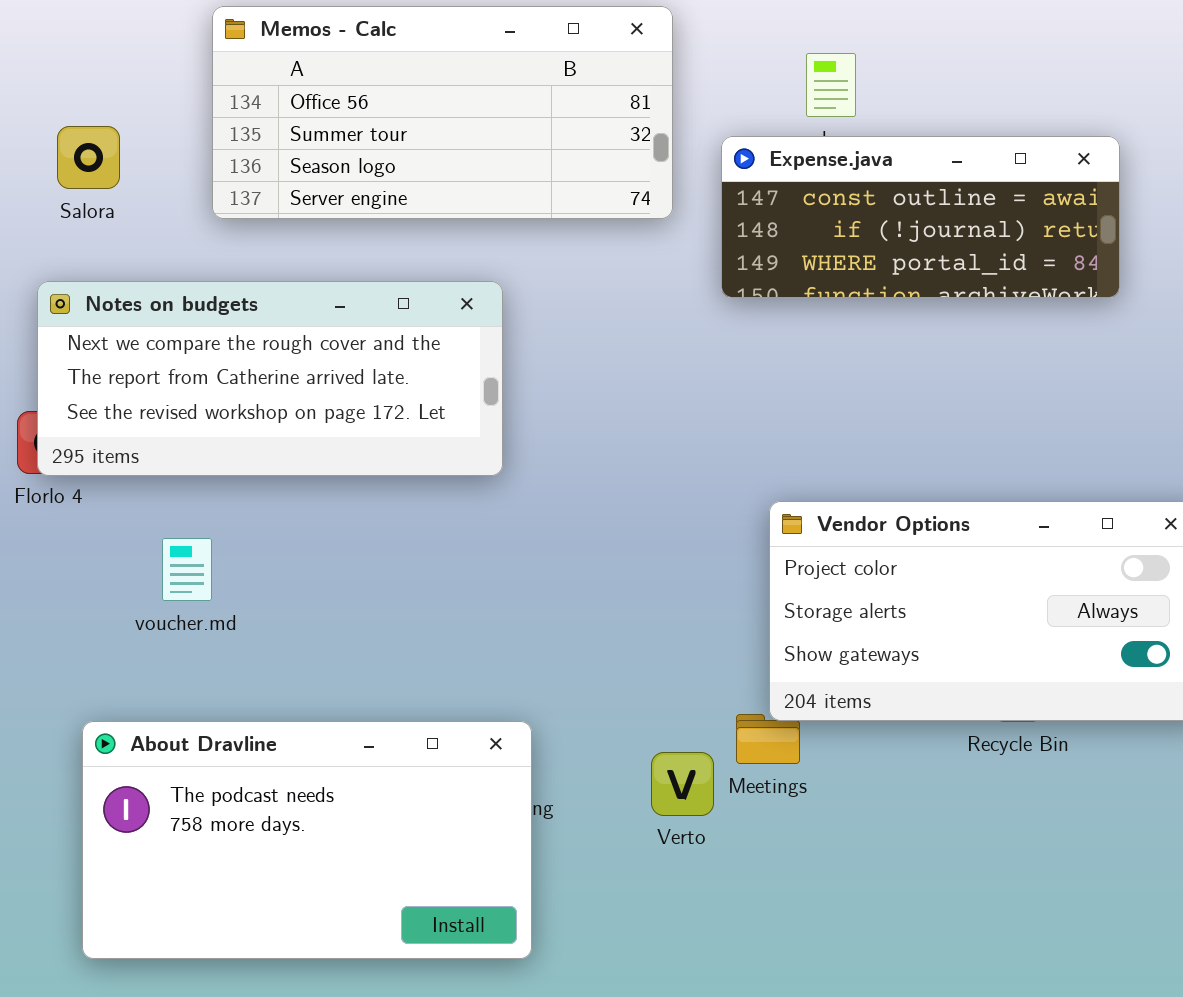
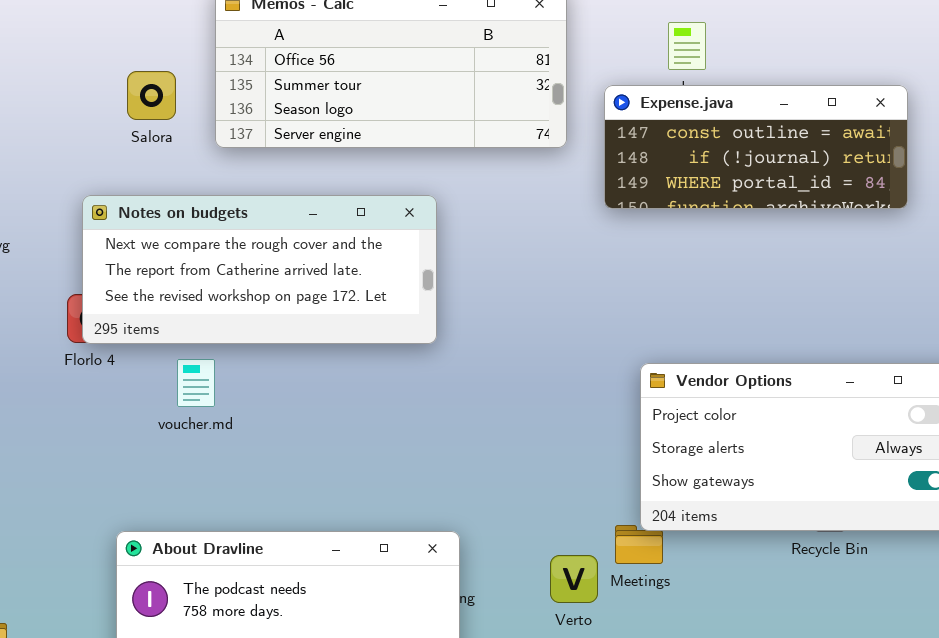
Salora: [57,126,120,189] -> [127,71,176,120], moved
voucher.md: [162,538,212,601] -> [177,359,215,407], moved

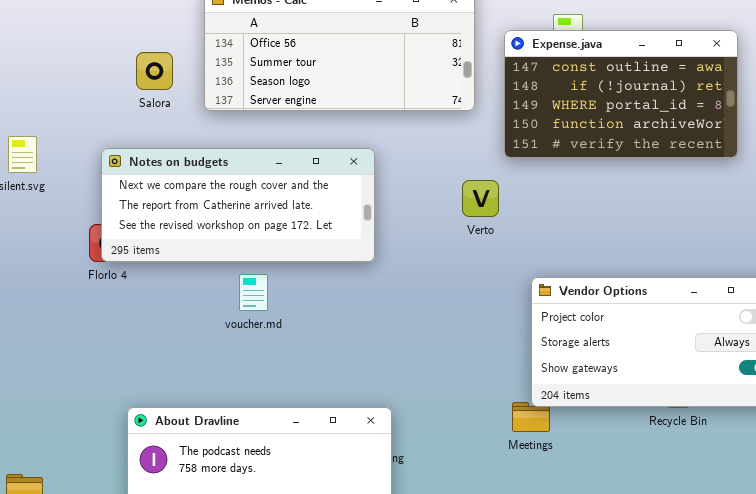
Expense.java: [604,85,908,209] -> [504,30,738,158], resized
voucher.md: [177,359,215,407] -> [239,274,268,311], moved
Verto: [550,555,598,603] -> [462,180,499,217], moved

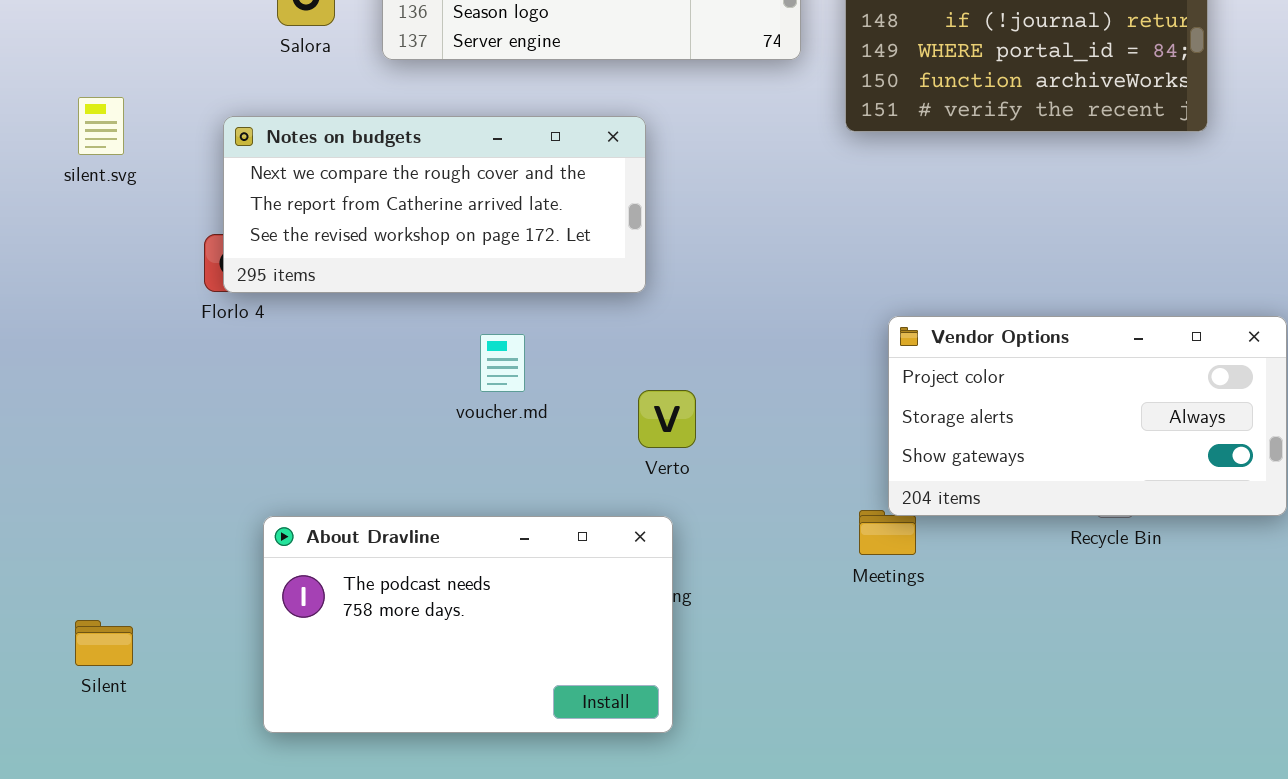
Verto: [462,180,499,217] -> [638,390,696,448], moved
voucher.md: [239,274,268,311] -> [480,334,525,392], moved

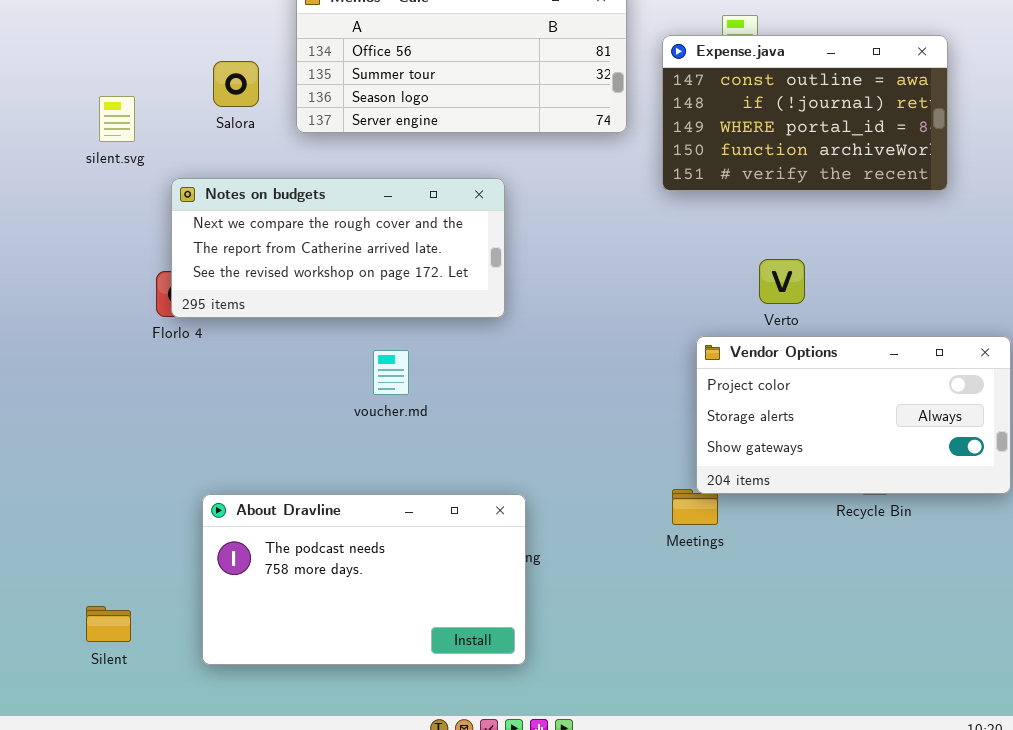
silent.svg: [78,97,124,155] -> [99,96,135,142], moved
Verto: [638,390,696,448] -> [759,259,805,304], moved
Silent: [75,620,133,666] -> [86,606,131,642], moved

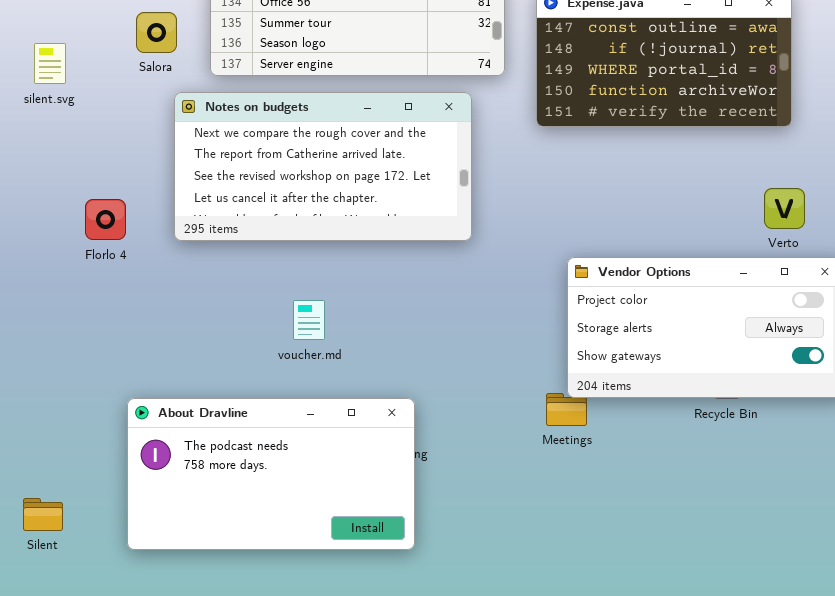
Notes on budgets: [171,178,505,318] -> [174,92,472,241], moved, resized
Verto: [759,259,805,304] -> [764,188,805,229], moved
voucher.md: [373,350,409,395] -> [293,300,325,340], moved

